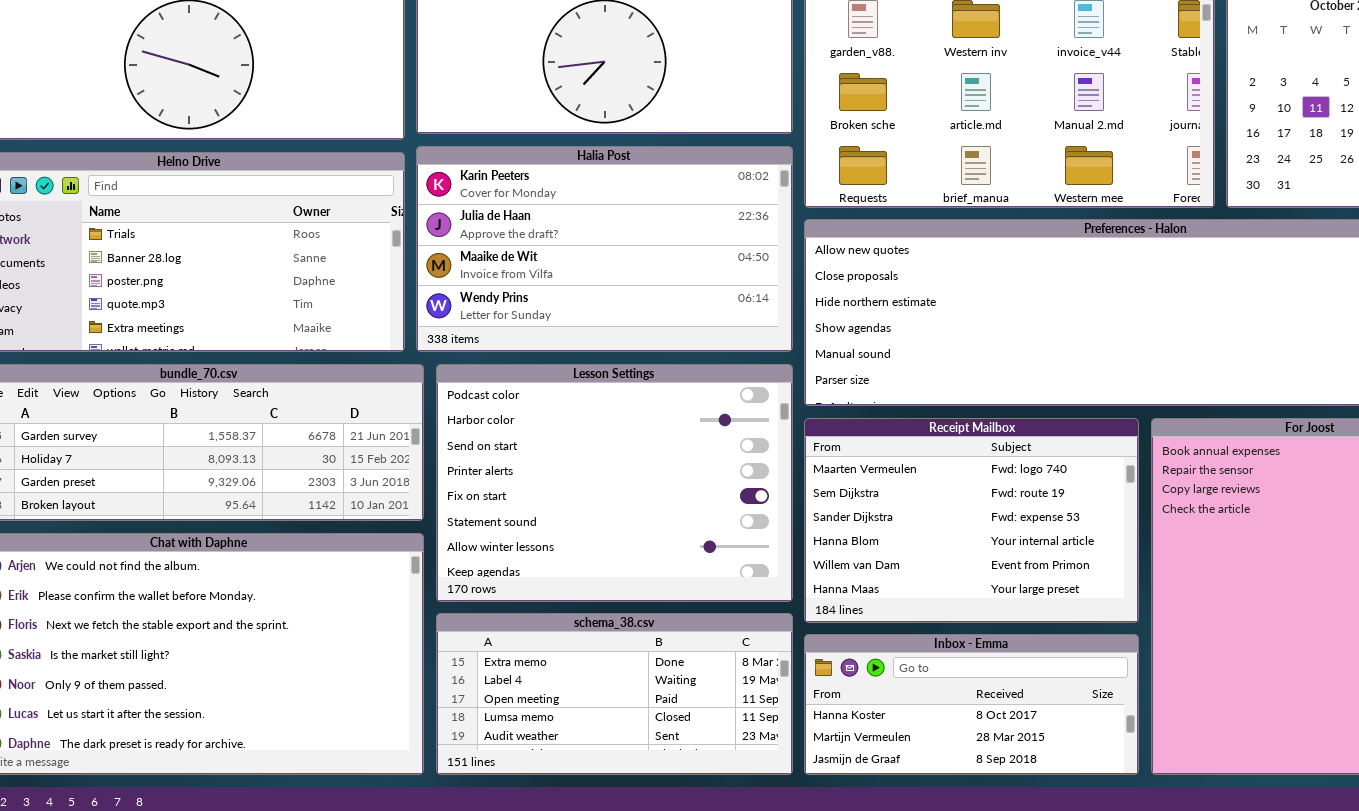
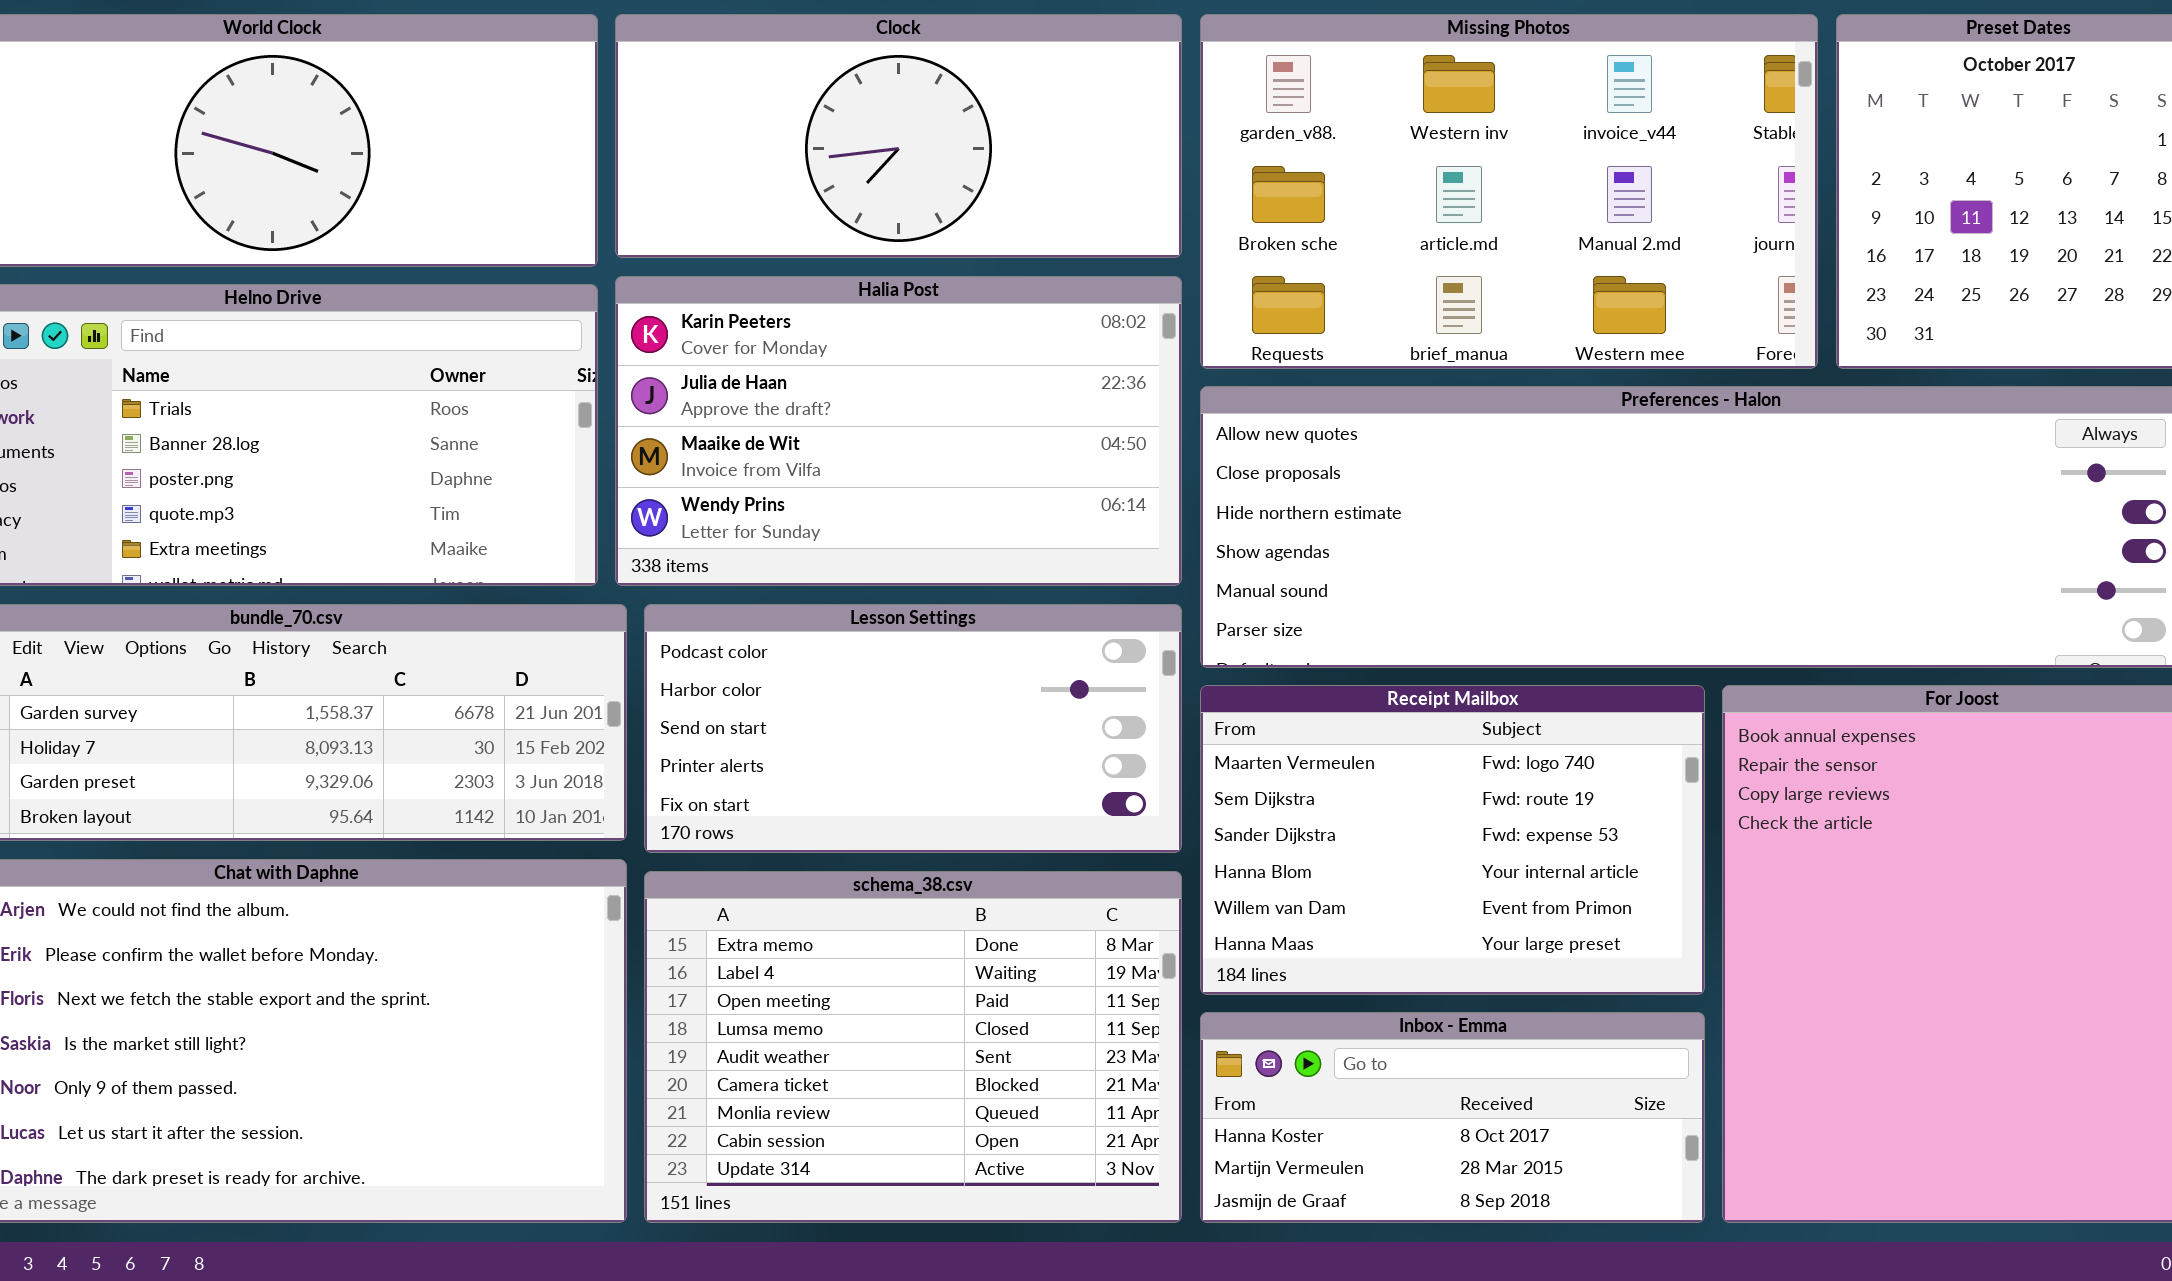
Lesson Settings: [436,364,793,602] -> [644,604,1182,853], resized
schema_38.csv: [436,613,793,775] -> [644,871,1182,1223], resized

